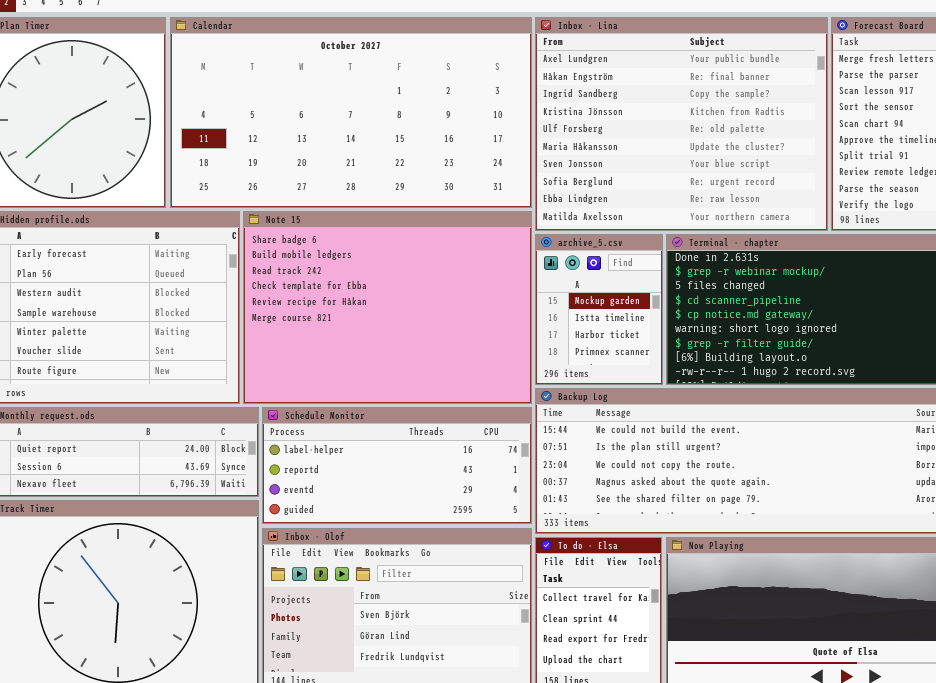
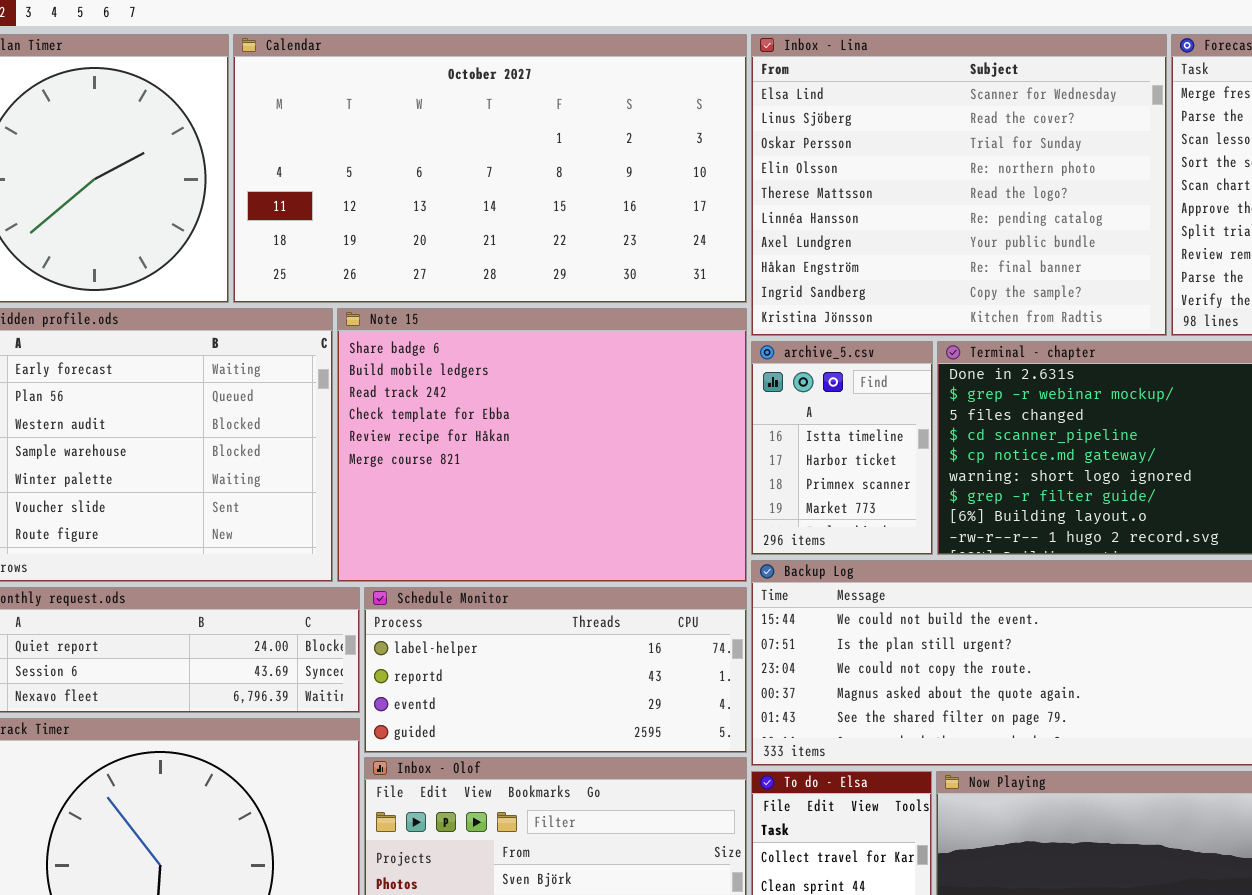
Inbox - Lina: [535,17,828,231] -> [751,34,1167,336], scrolled up 6 rows
archive_5.csv: [535,234,663,385] -> [751,341,933,555], scrolled down 1 row

